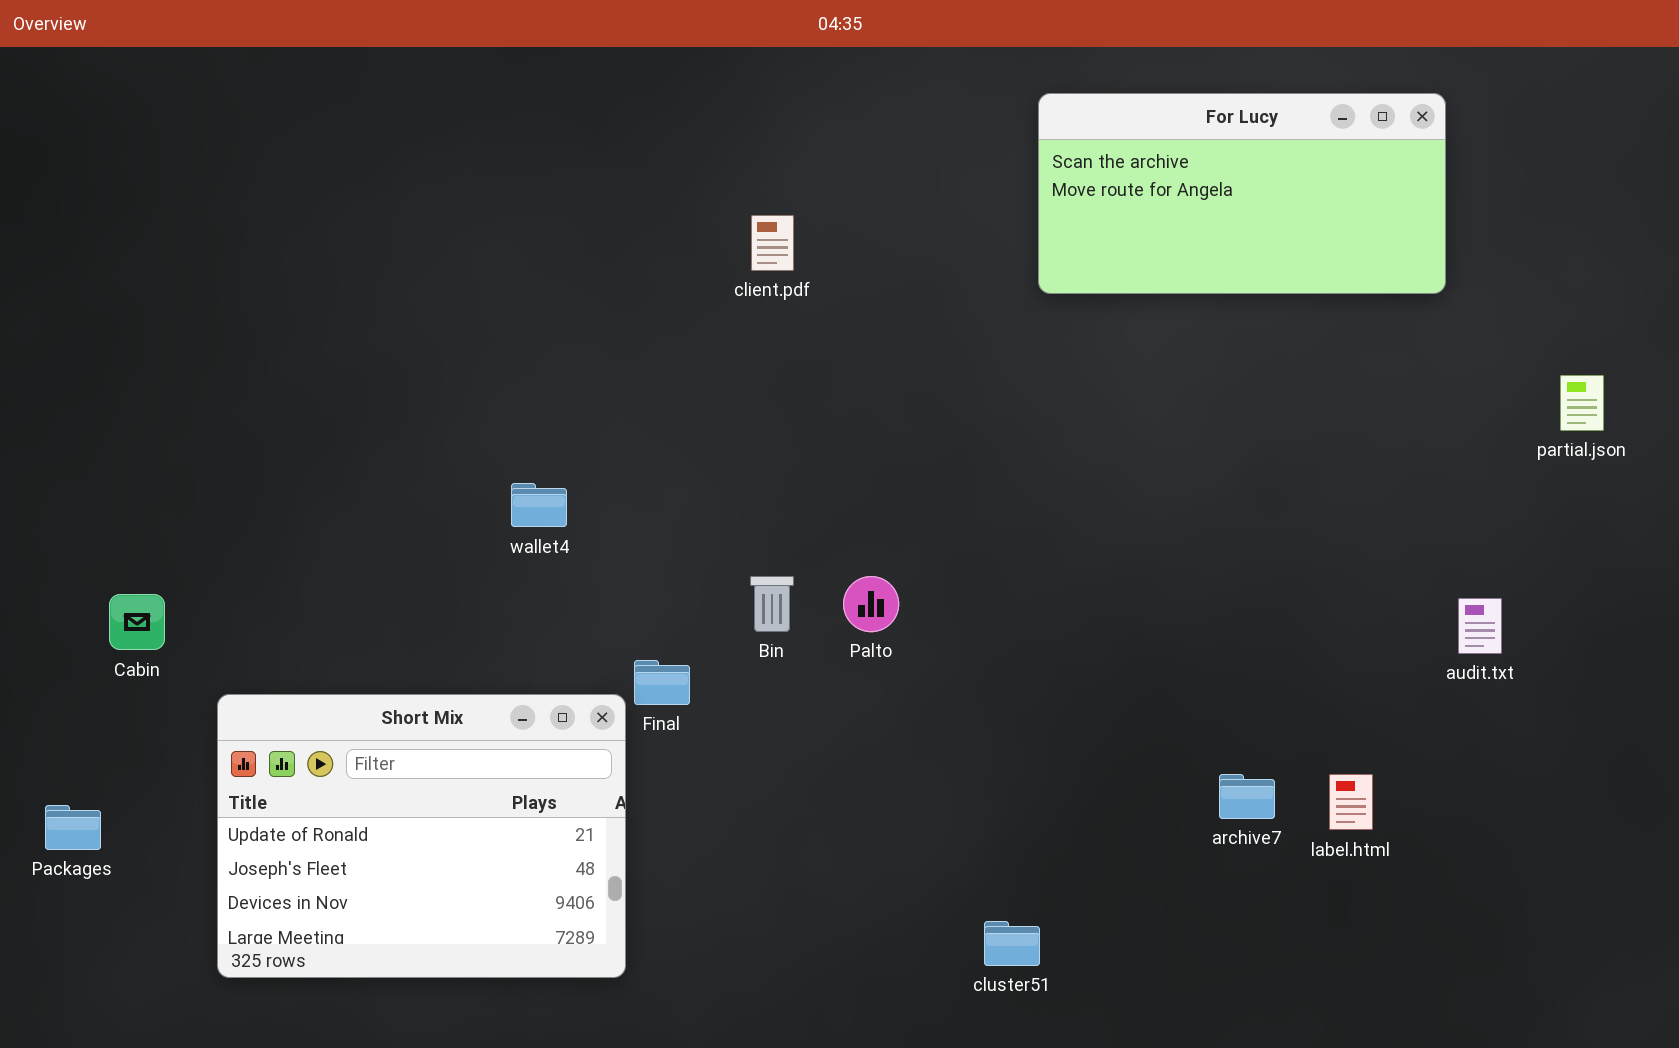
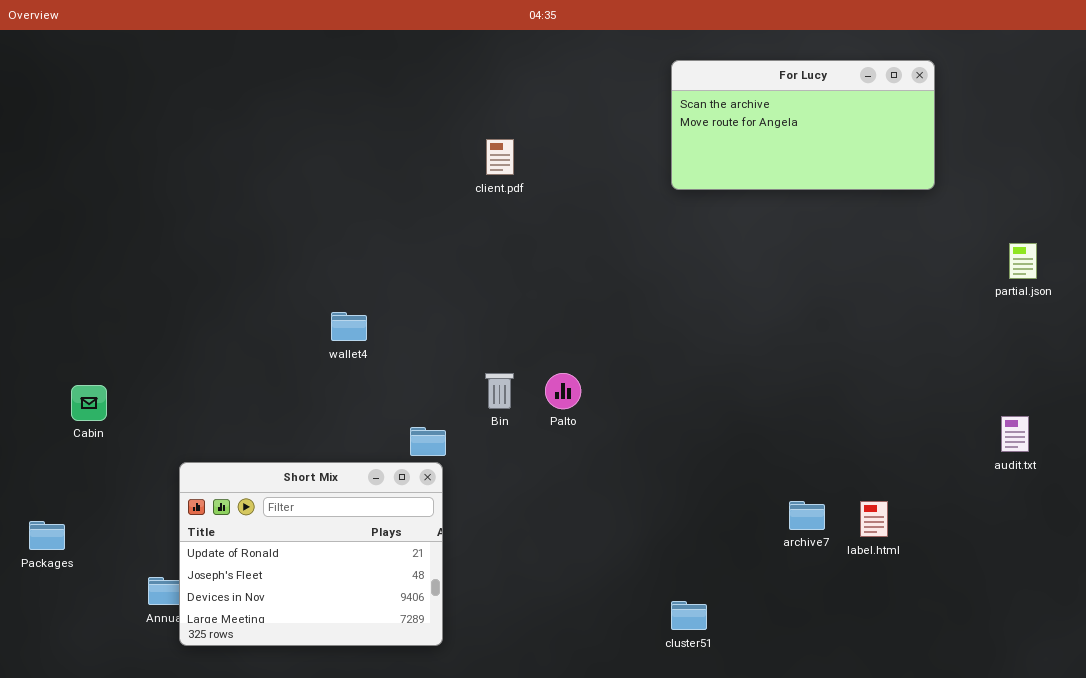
audit.txt: [1458,598,1502,654] -> [1001,416,1029,452], moved
Short Mix: [217,694,626,978] -> [179,462,443,646], moved
cluster51: [984,921,1040,966] -> [671,601,707,630], moved

